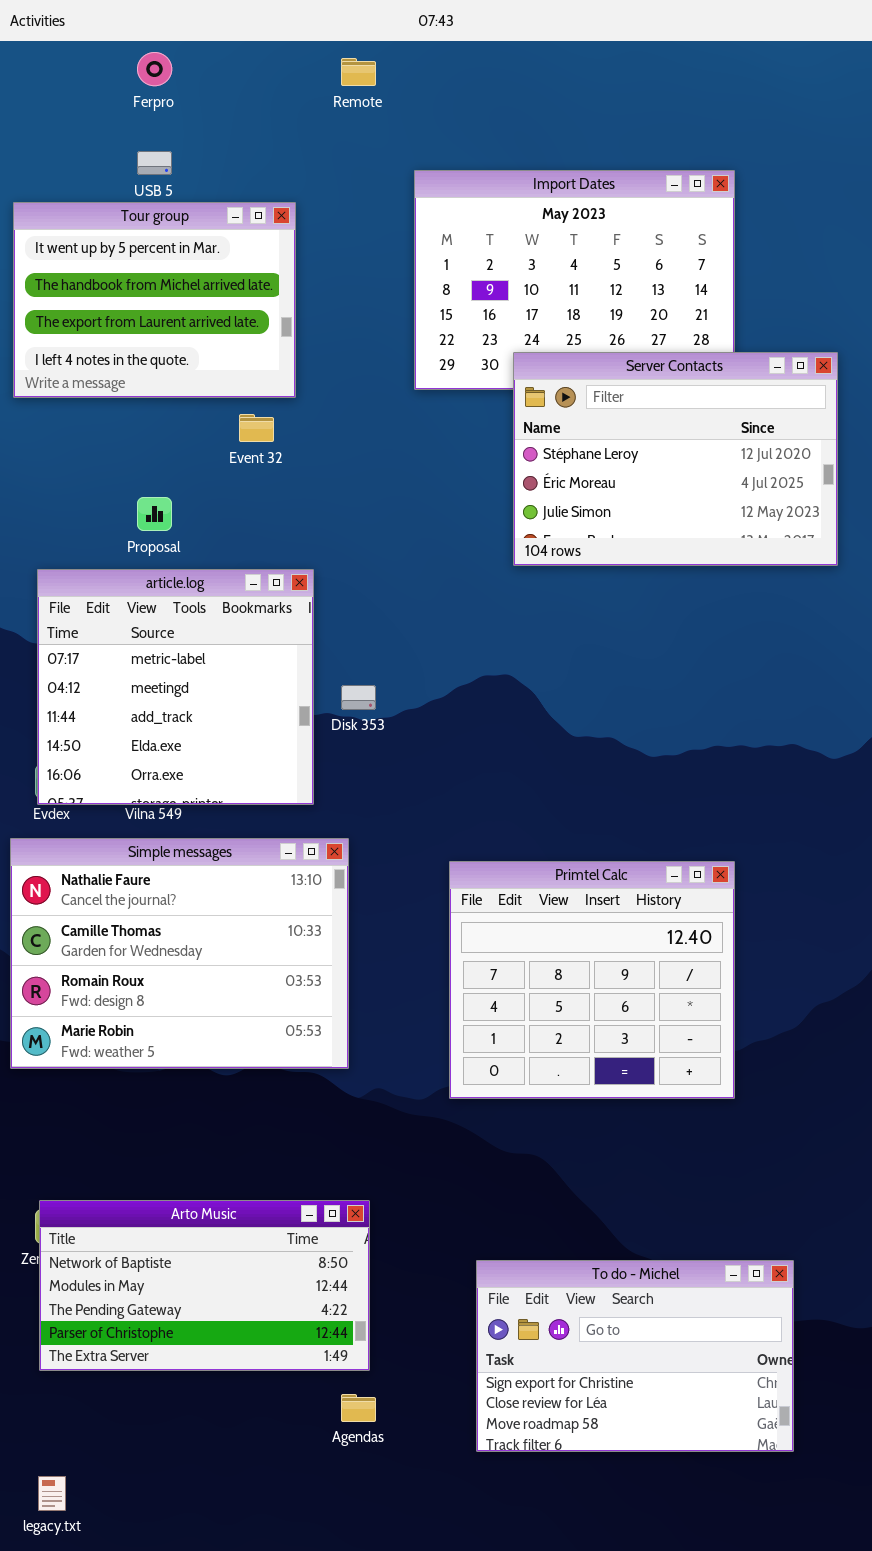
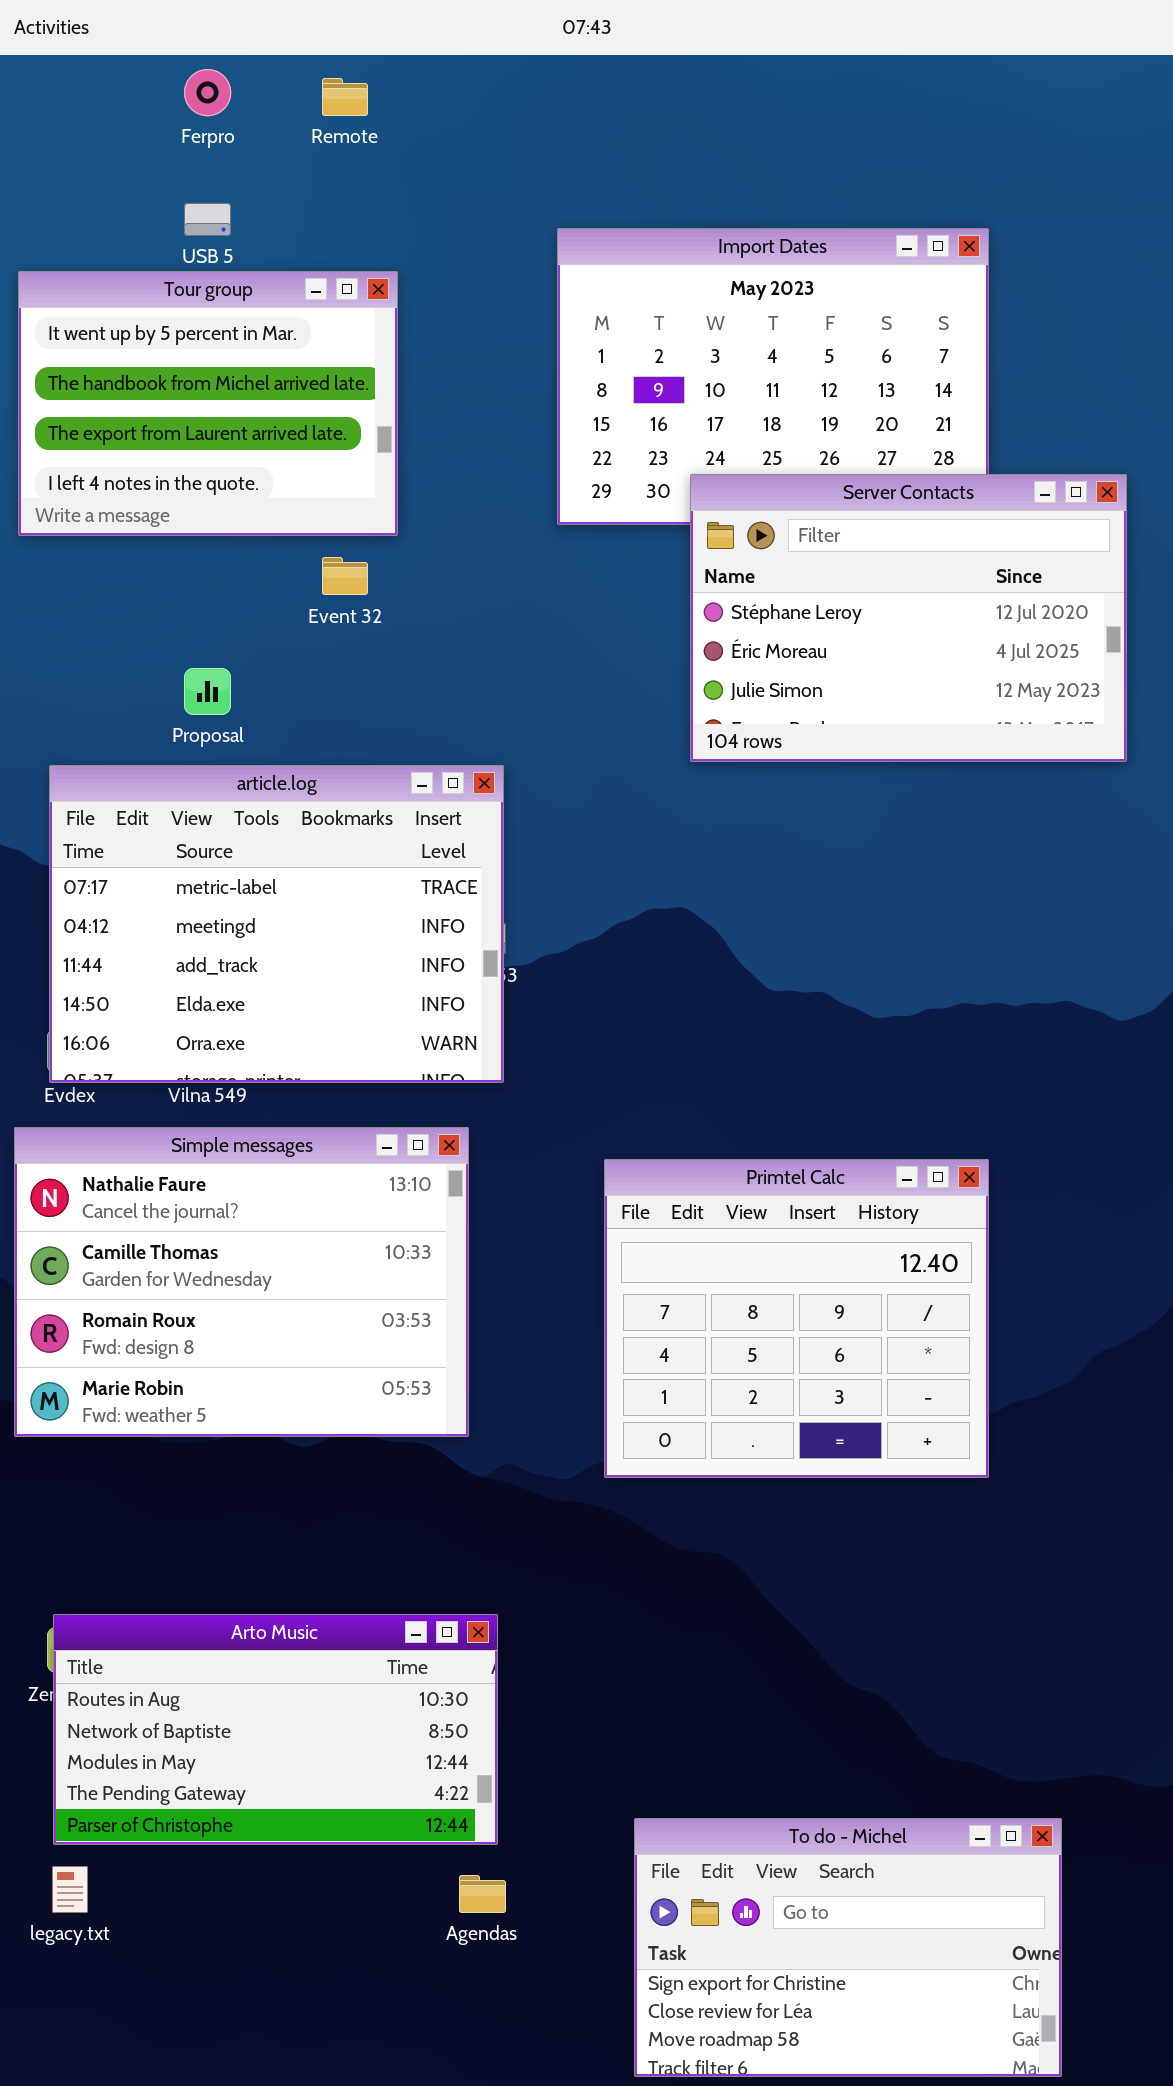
Remote: [341,58,376,86] -> [322,78,368,116], moved
article.log: [37,569,314,805] -> [49,765,504,1083], resized
Arto Music: [39,1200,370,1371] -> [53,1614,498,1845], scrolled up 1 row
To do - Michel: [476,1260,794,1452] -> [634,1818,1062,2077], moved
legacy.txt: [38,1476,66,1511] -> [52,1866,88,1913], moved

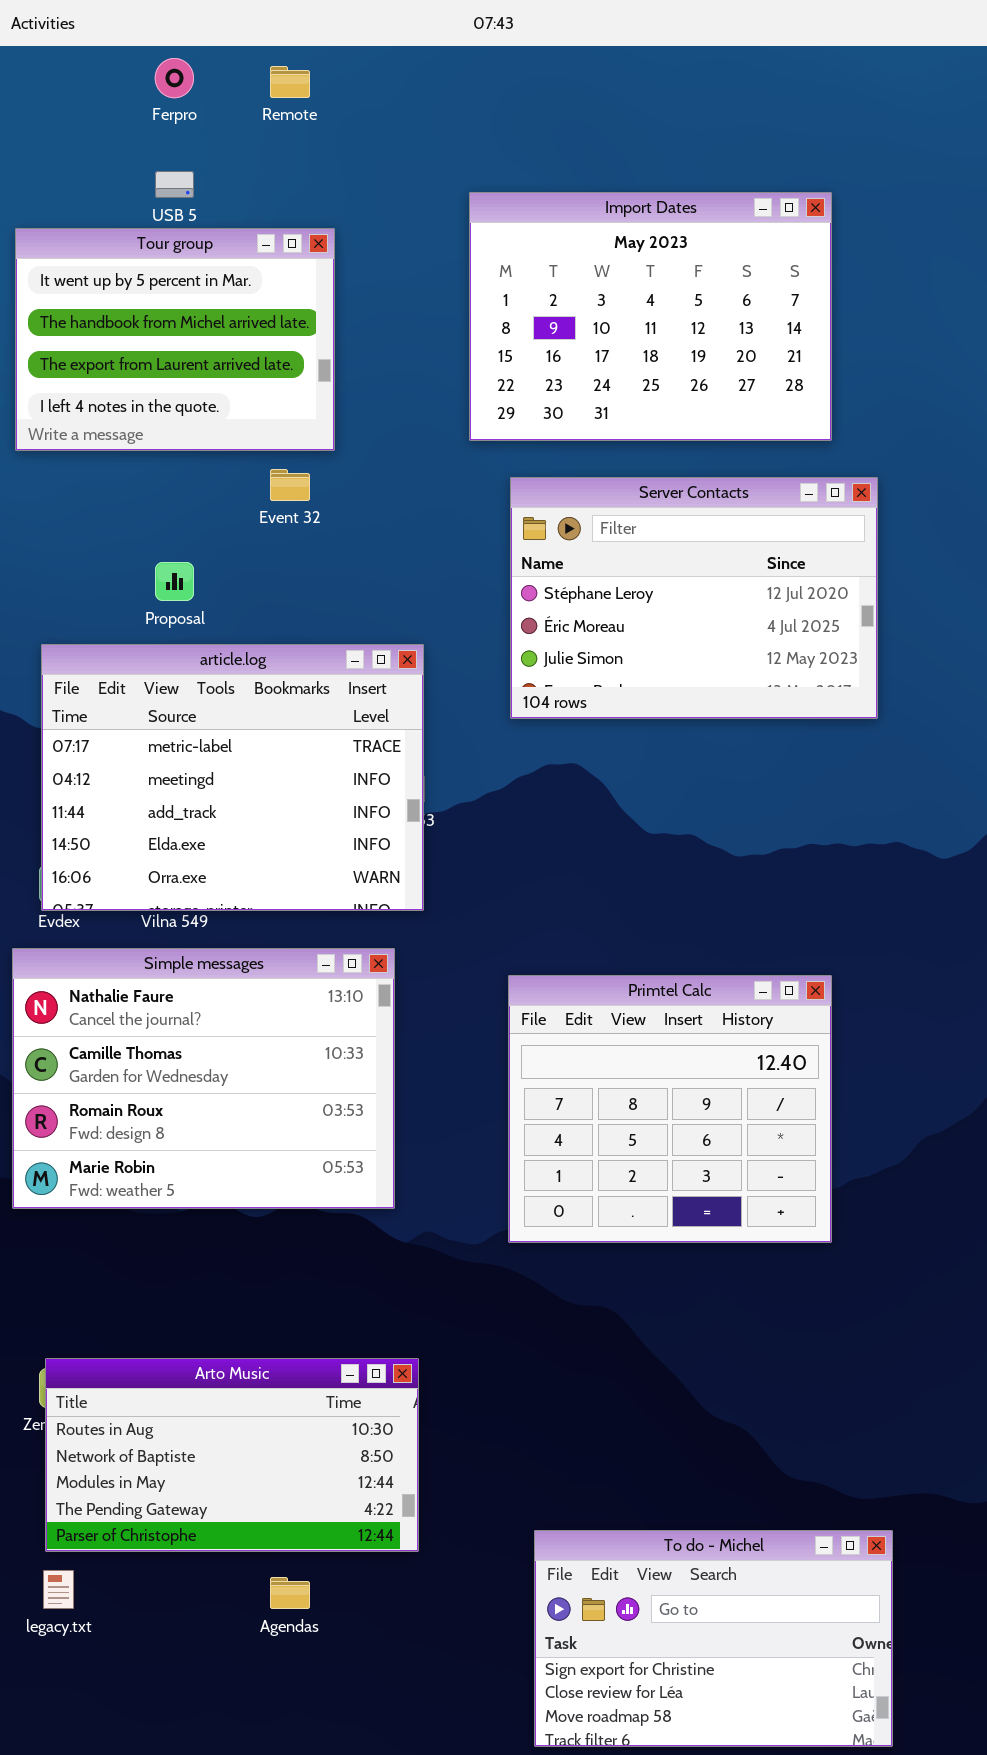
Server Contacts: [690,474,1127,762] -> [510,477,878,719], moved
Agendas: [459,1875,506,1913] -> [270,1577,310,1609], moved

